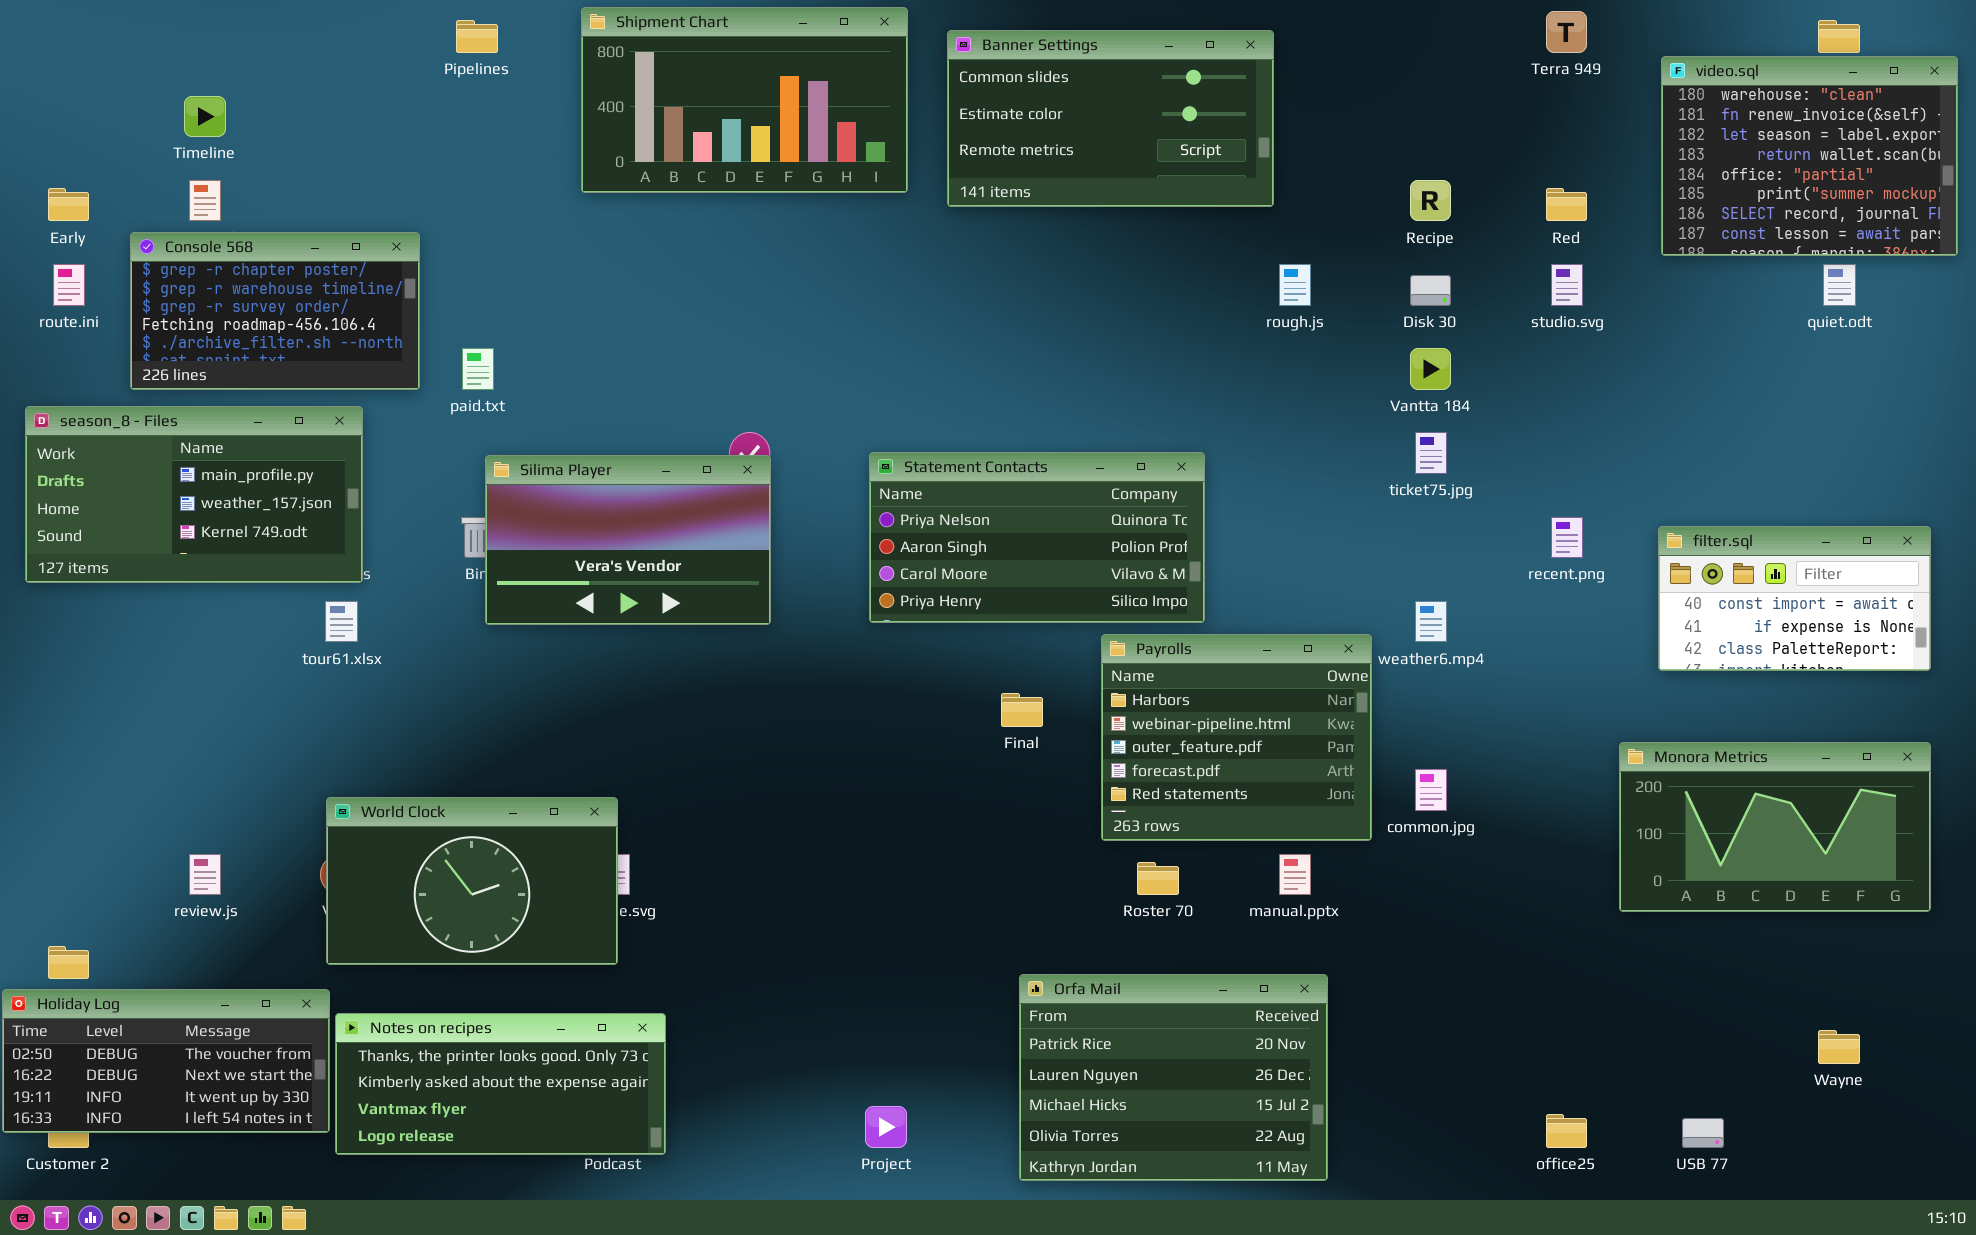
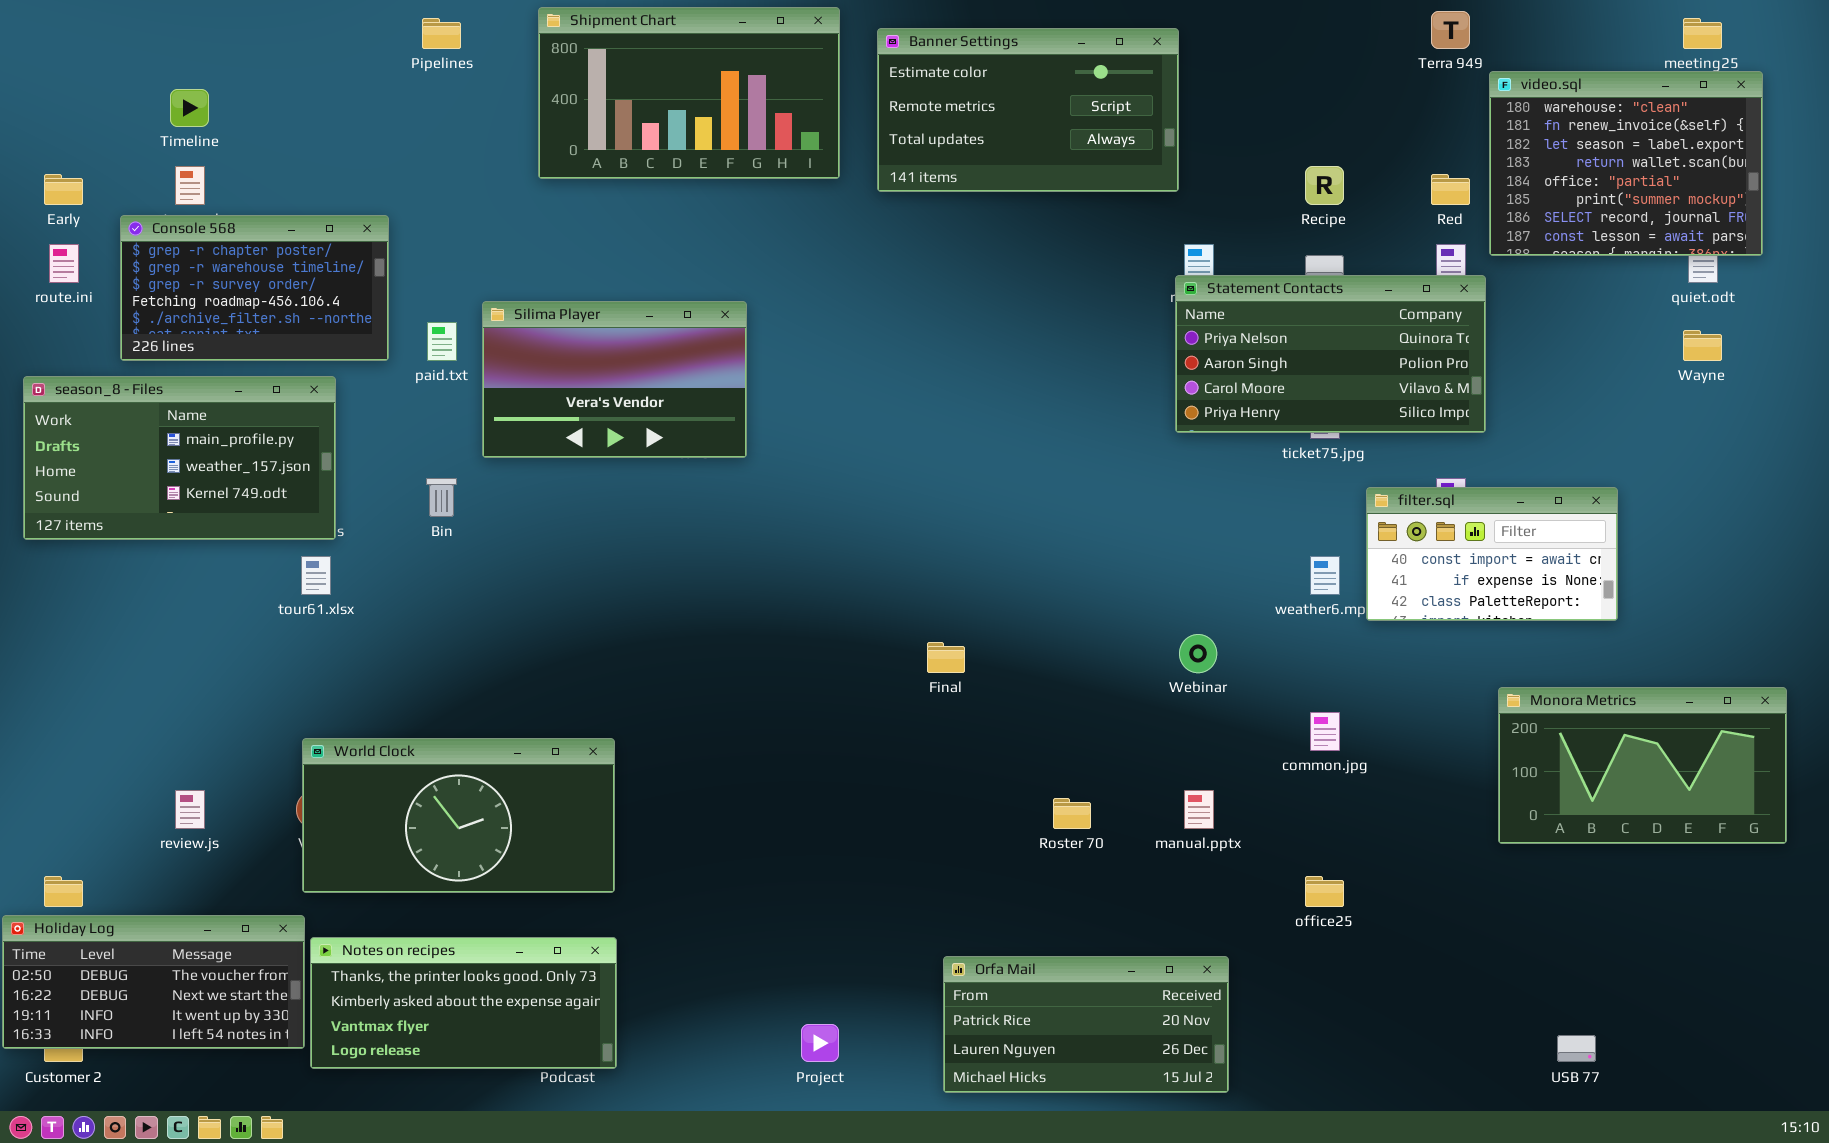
Banner Settings: [947,30,1274,207] -> [877,28,1179,192], scrolled down 1 row
video.sql: [1661,56,1958,256] -> [1489,71,1763,256], moved
Statement Contacts: [869,452,1205,623] -> [1175,275,1486,433], moved
Silima Player: [485,455,771,625] -> [482,301,747,458], moved
filter.sql: [1658,526,1931,671] -> [1366,487,1618,621], moved
Payrolls: [1101,634,1372,841] -> none, closed
World Clock: [326,797,618,965] -> [302,738,615,893], resized
Orfa Mail: [1019,974,1328,1181] -> [943,956,1229,1093], resized
Wayne: [1818,1030,1860,1064] -> [1683,330,1722,361], moved
office25: [1546,1114,1587,1148] -> [1305,876,1344,907], moved

